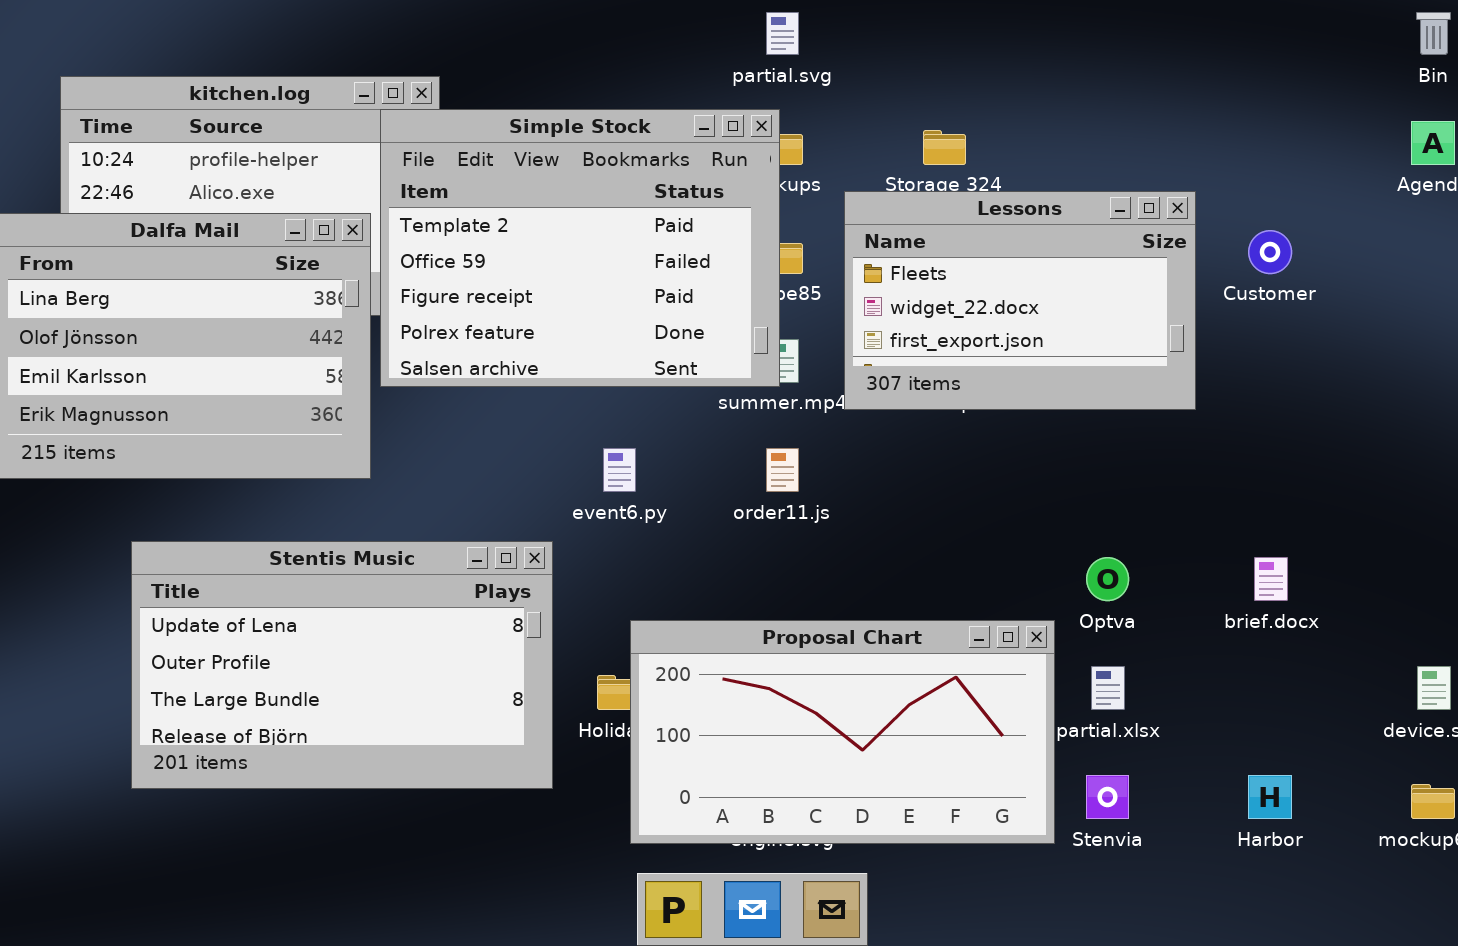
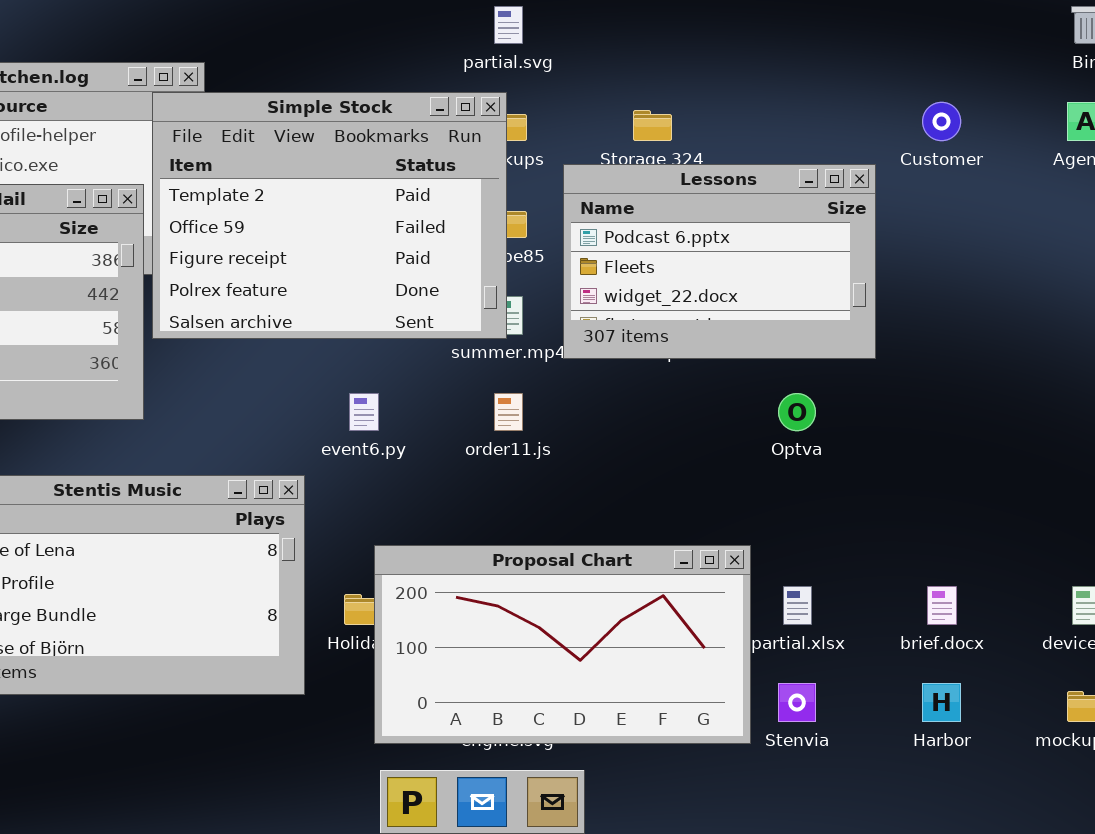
Lessons: [844,191,1196,410] -> [563,164,876,359], scrolled up 1 row
Customer: [1248,230,1292,274] -> [922,102,961,141], moved
Optva: [1086,557,1129,601] -> [778,393,816,431], moved
brief.docx: [1254,557,1288,601] -> [927,586,957,625], moved

